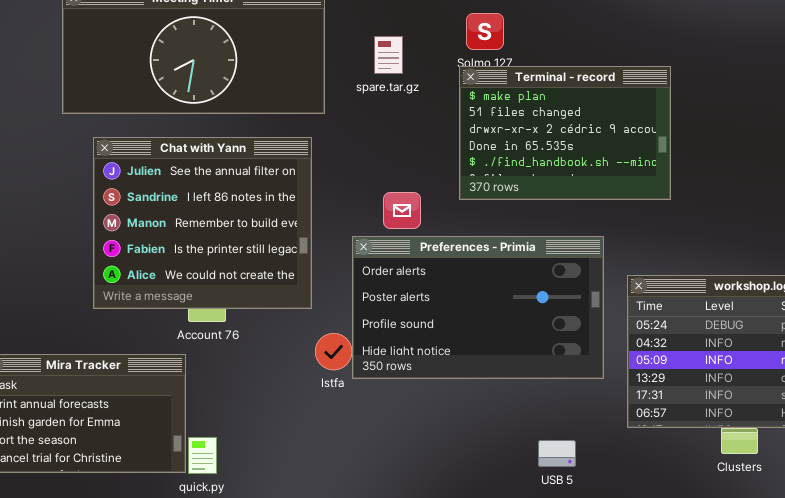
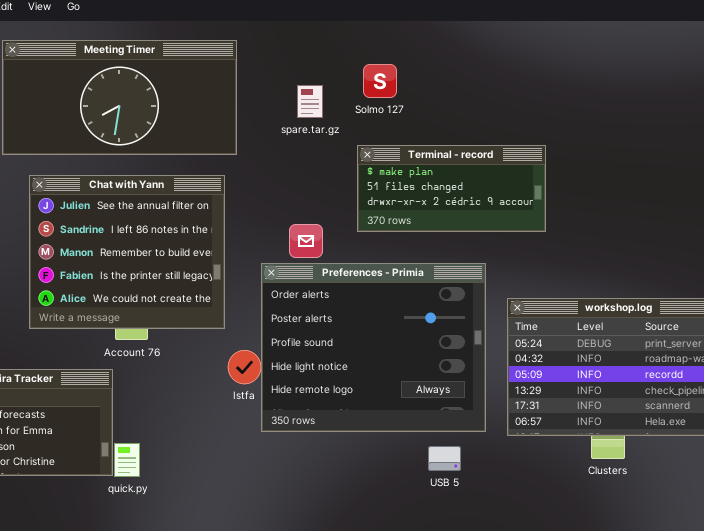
spare.tar.gz: [374,36,403,74] -> [297,85,323,118], moved
Terminal - record: [459,66,671,200] -> [357,145,546,232], resized
Preferences - Primia: [352,236,604,379] -> [261,263,486,432], resized

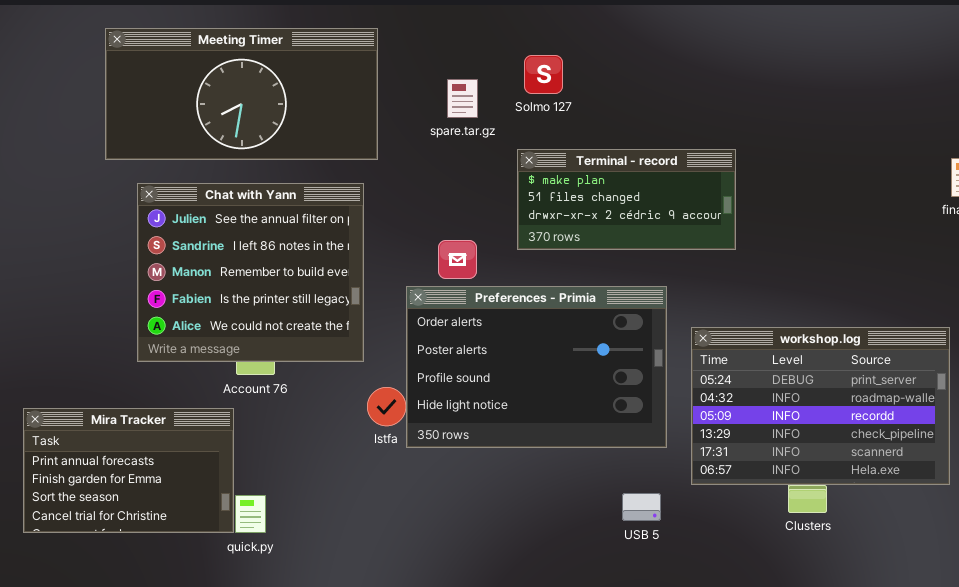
Preferences - Primia: [261,263,486,432] -> [406,286,667,448], resized
USB 5: [428,446,461,471] -> [622,493,661,521], moved

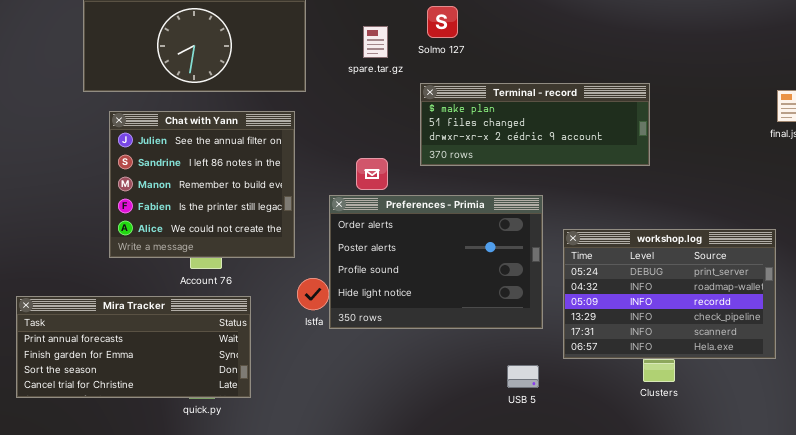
Terminal - record: [517,149,736,250] -> [420,83,650,166], resized
Mira Tracker: [23,408,234,533] -> [16,296,251,398], resized

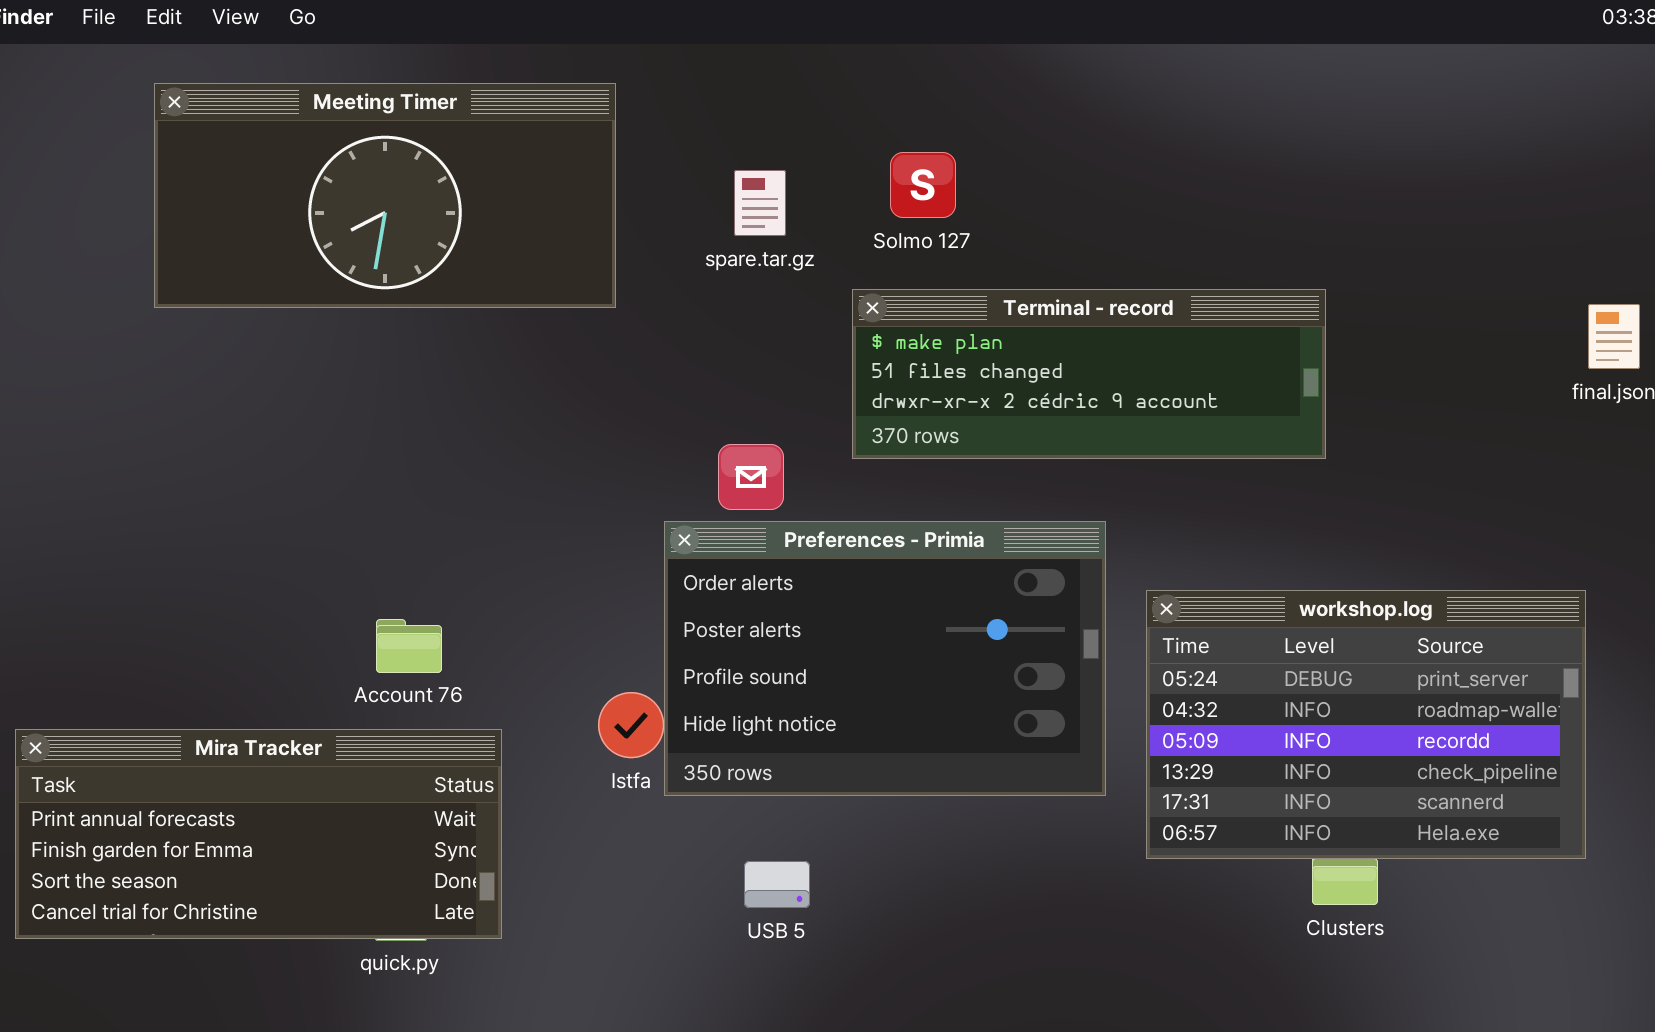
Solmo 127: [427,6,458,38] -> [890,152,956,218], moved
Chat with Yann: [109,111,295,258] -> none, closed
USB 5: [507,365,539,388] -> [744,861,810,908], moved

